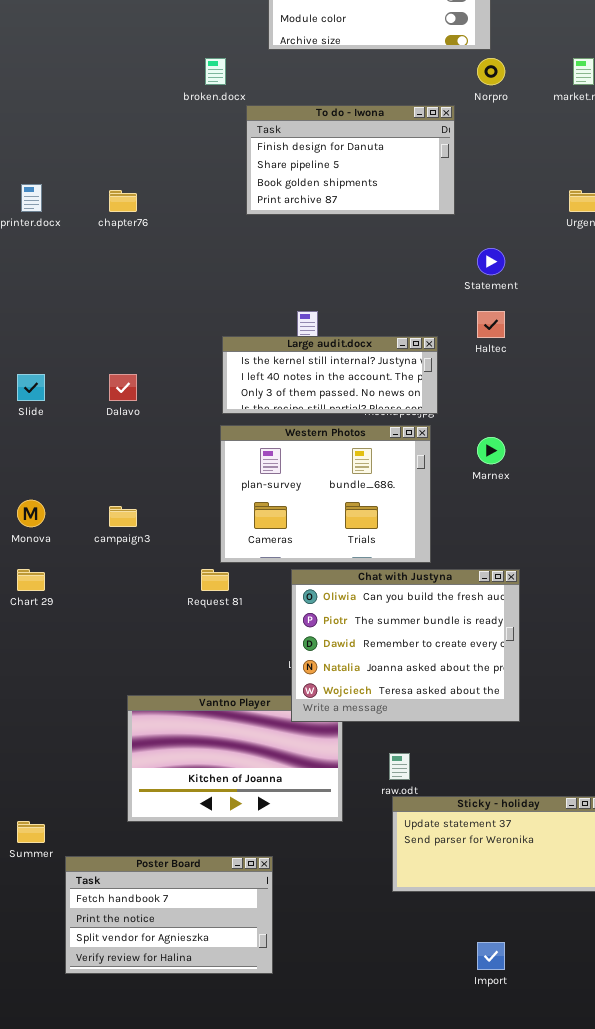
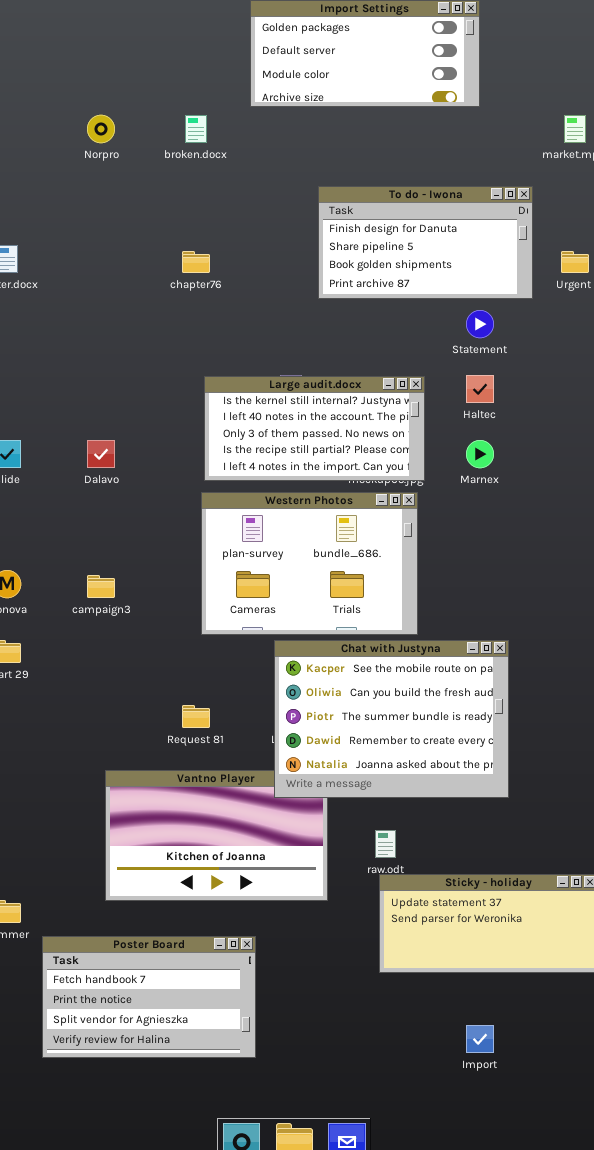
Norpro: [477,58,505,85] -> [87,115,115,143], moved
To do - Iwona: [246,105,455,215] -> [318,186,533,299], moved
chapter76: [109,190,137,212] -> [182,251,210,273], moved
Large audit.docx: [222,336,438,414] -> [204,376,425,481], resized
Marnex: [477,437,505,464] -> [466,440,494,468], moved
Request 81: [201,569,229,591] -> [182,705,210,728], moved
Chat with Justyna: [291,569,520,722] -> [274,640,509,798], scrolled up 1 row

